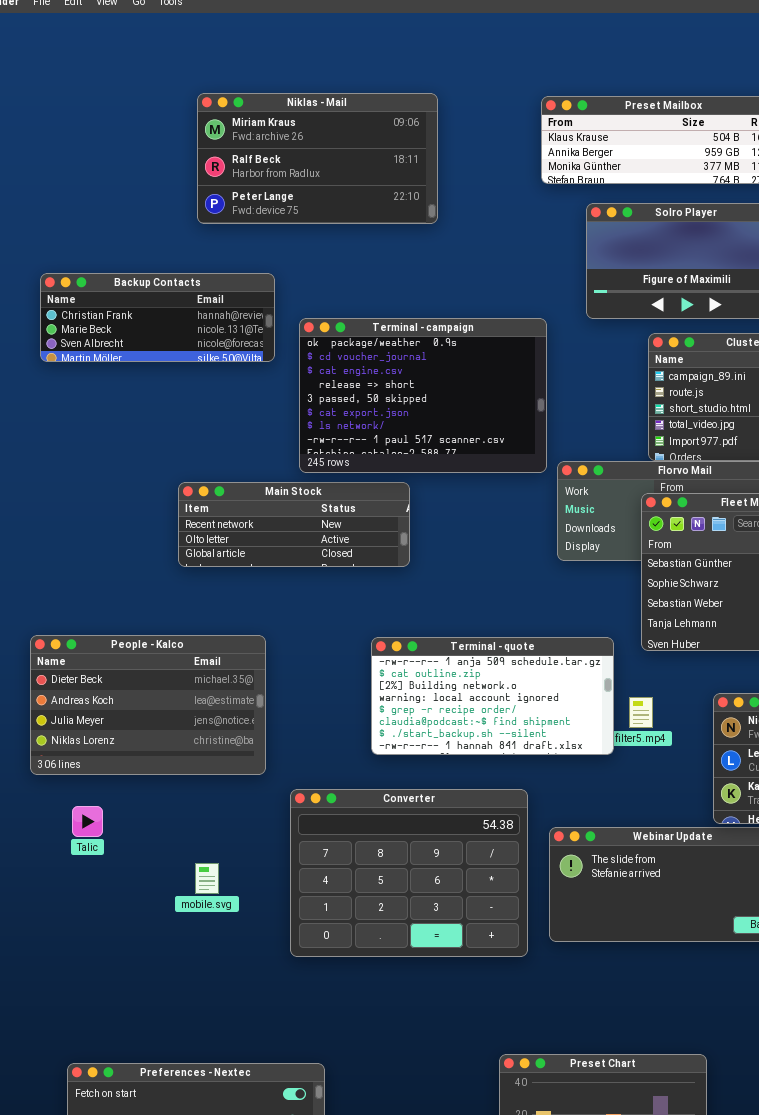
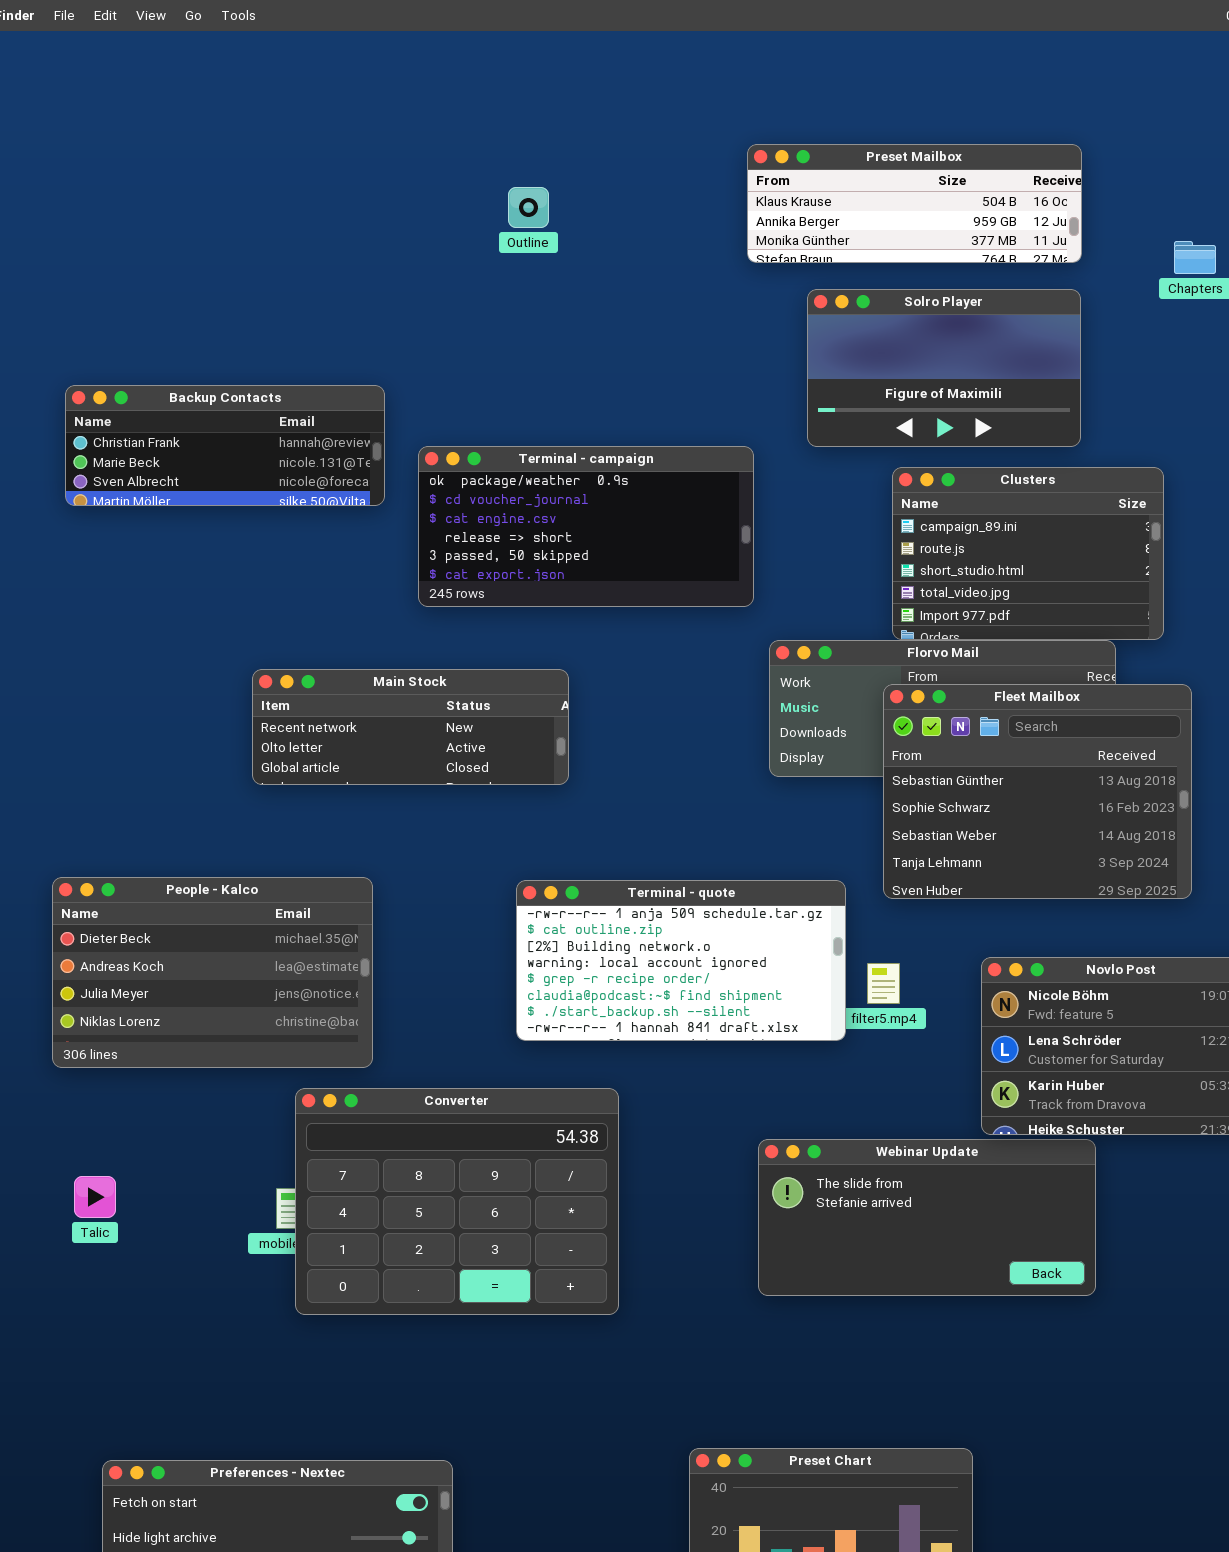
Niklas - Mail: [197,93,438,224] -> none, closed
Terminal - campaign: [299,318,547,473] -> [418,446,754,607], resized
Converter: [290,789,528,957] -> [295,1088,619,1315], moved
Talic: [72,806,103,837] -> [74,1176,116,1218], moved

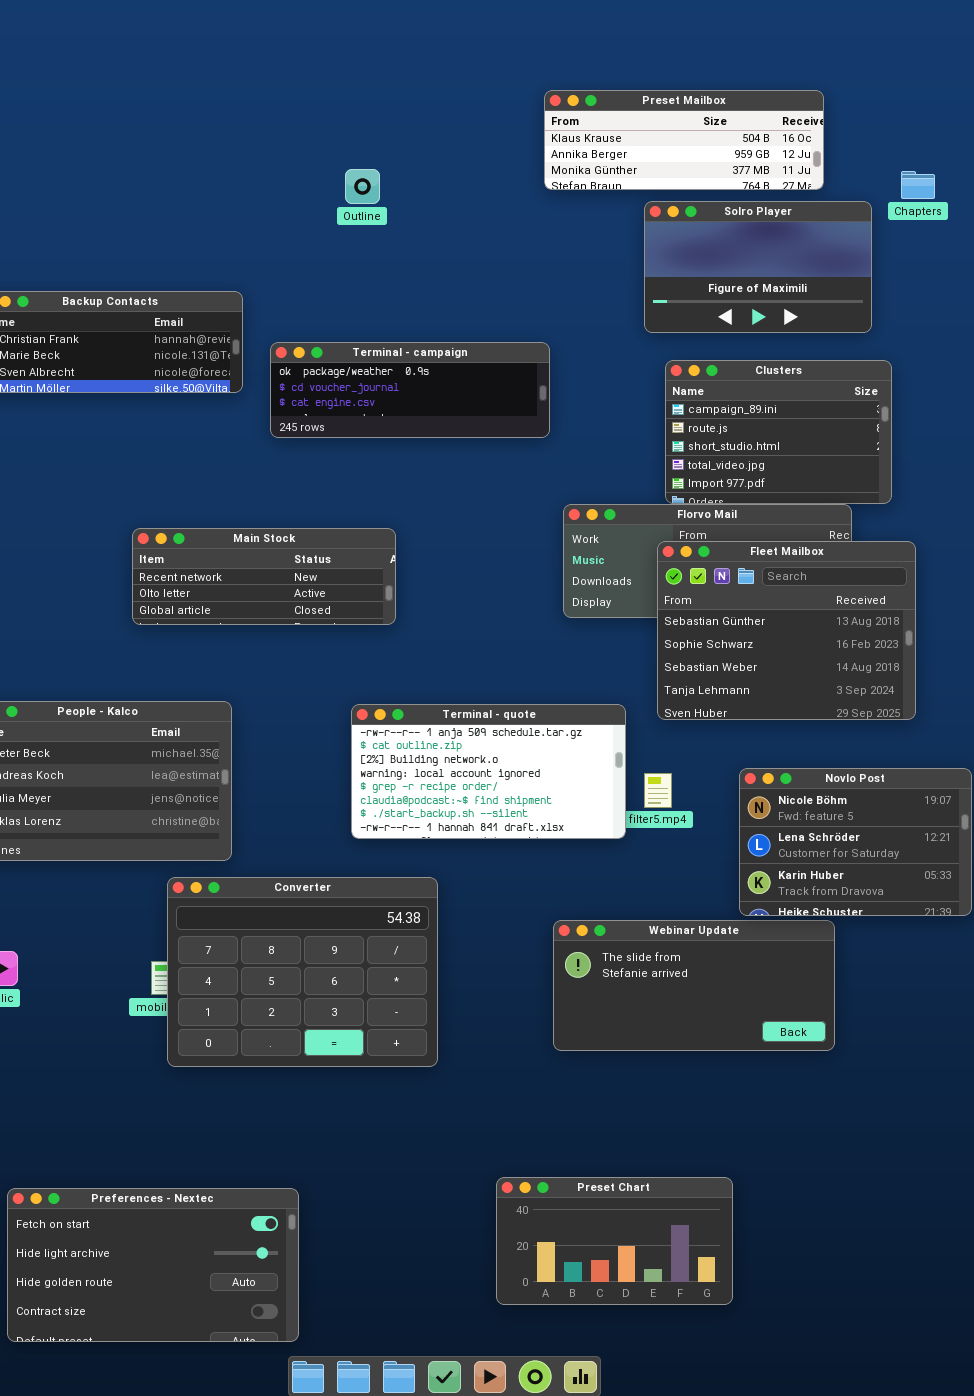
Outline: [508,187,549,228] -> [345,169,380,204], moved
Solro Player: [807,289,1081,447] -> [644,201,872,333], moved
Terminal - campaign: [418,446,754,607] -> [270,342,550,438], resized

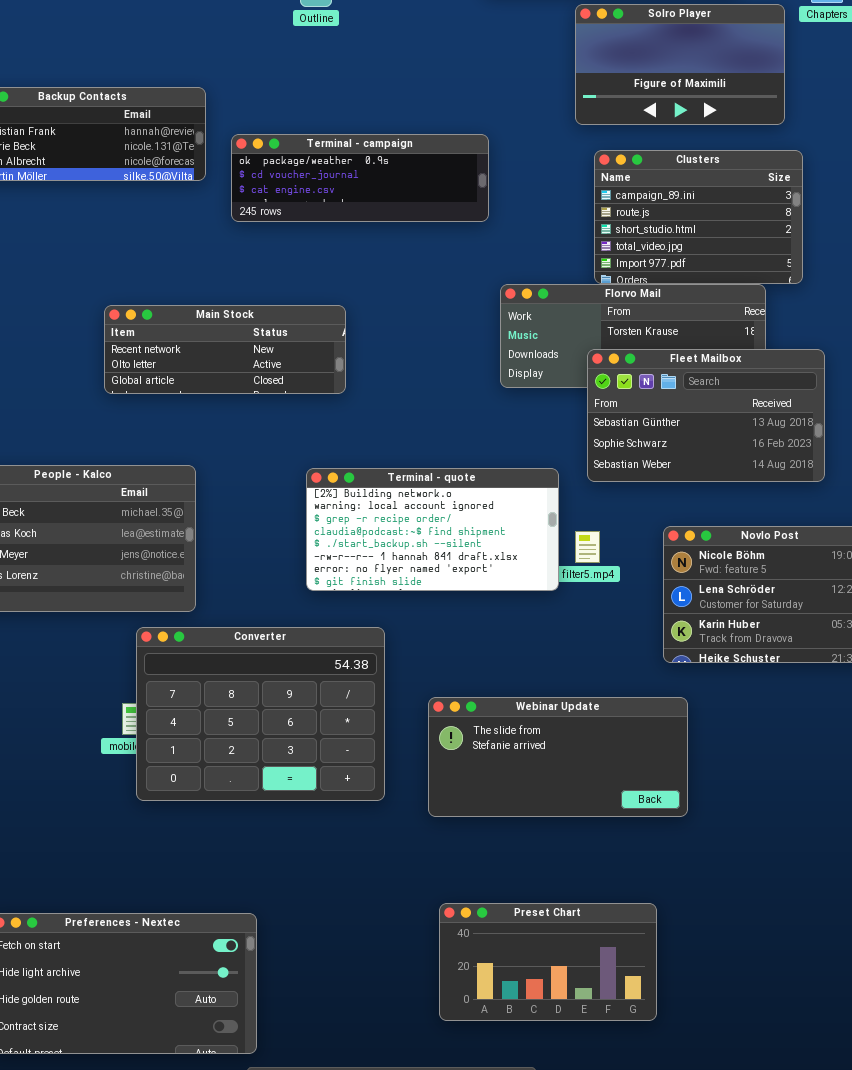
Fleet Mailbox: [657,541,916,720] -> [587,349,825,482], resized
Terminal - quote: [351,704,626,839] -> [306,468,559,591], scrolled down 2 rows
Webinar Update: [553,920,835,1051] -> [428,697,688,817], moved

